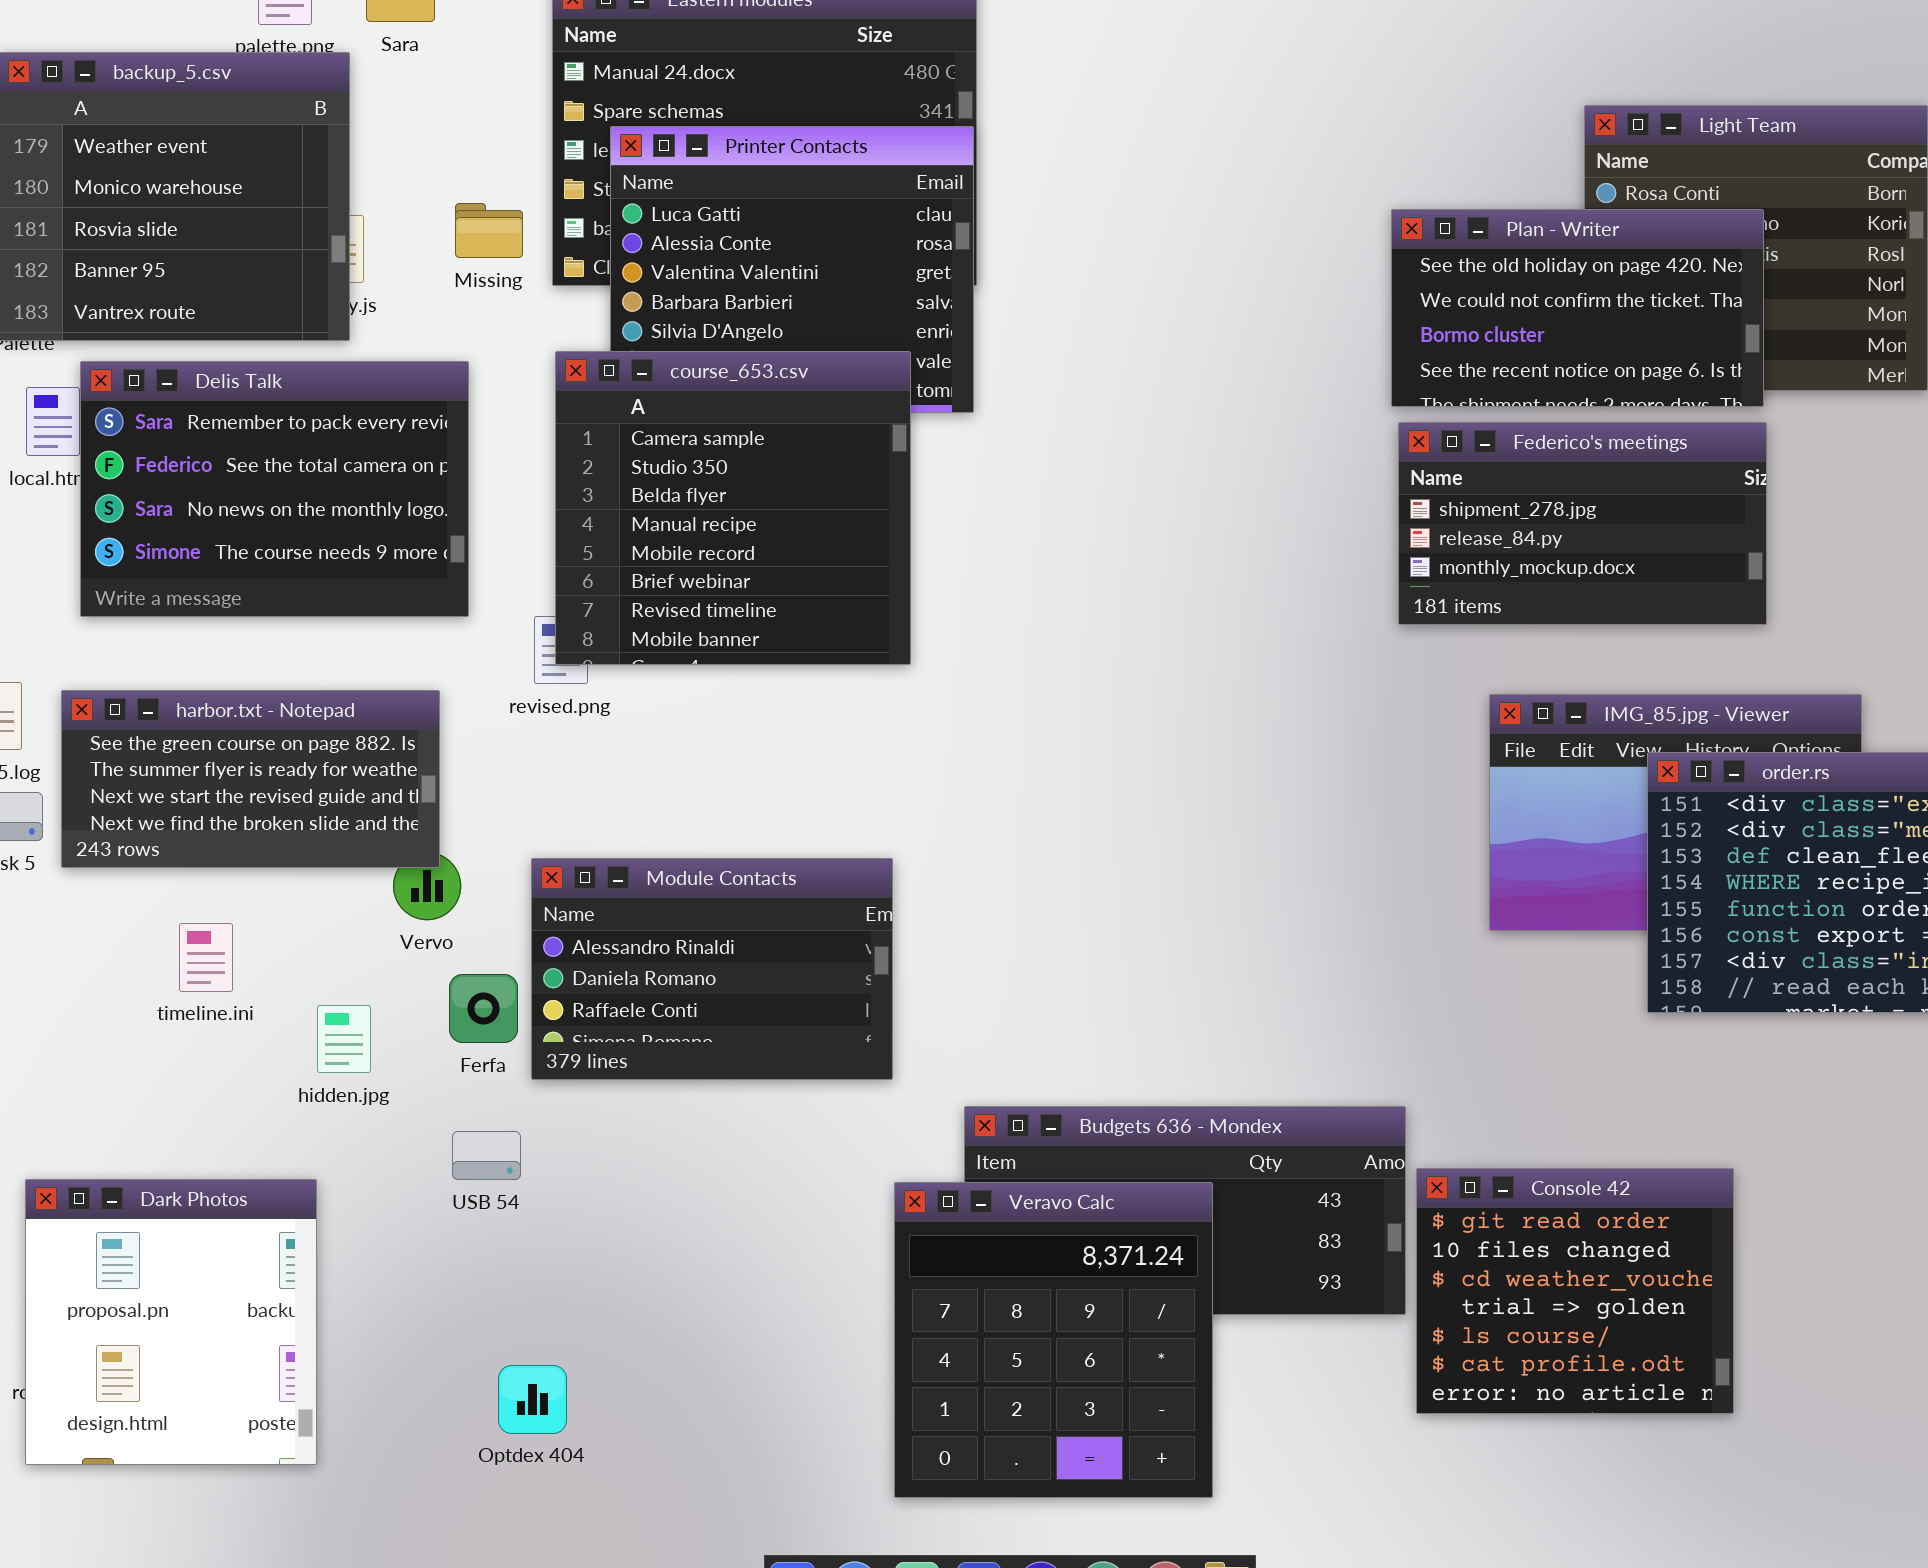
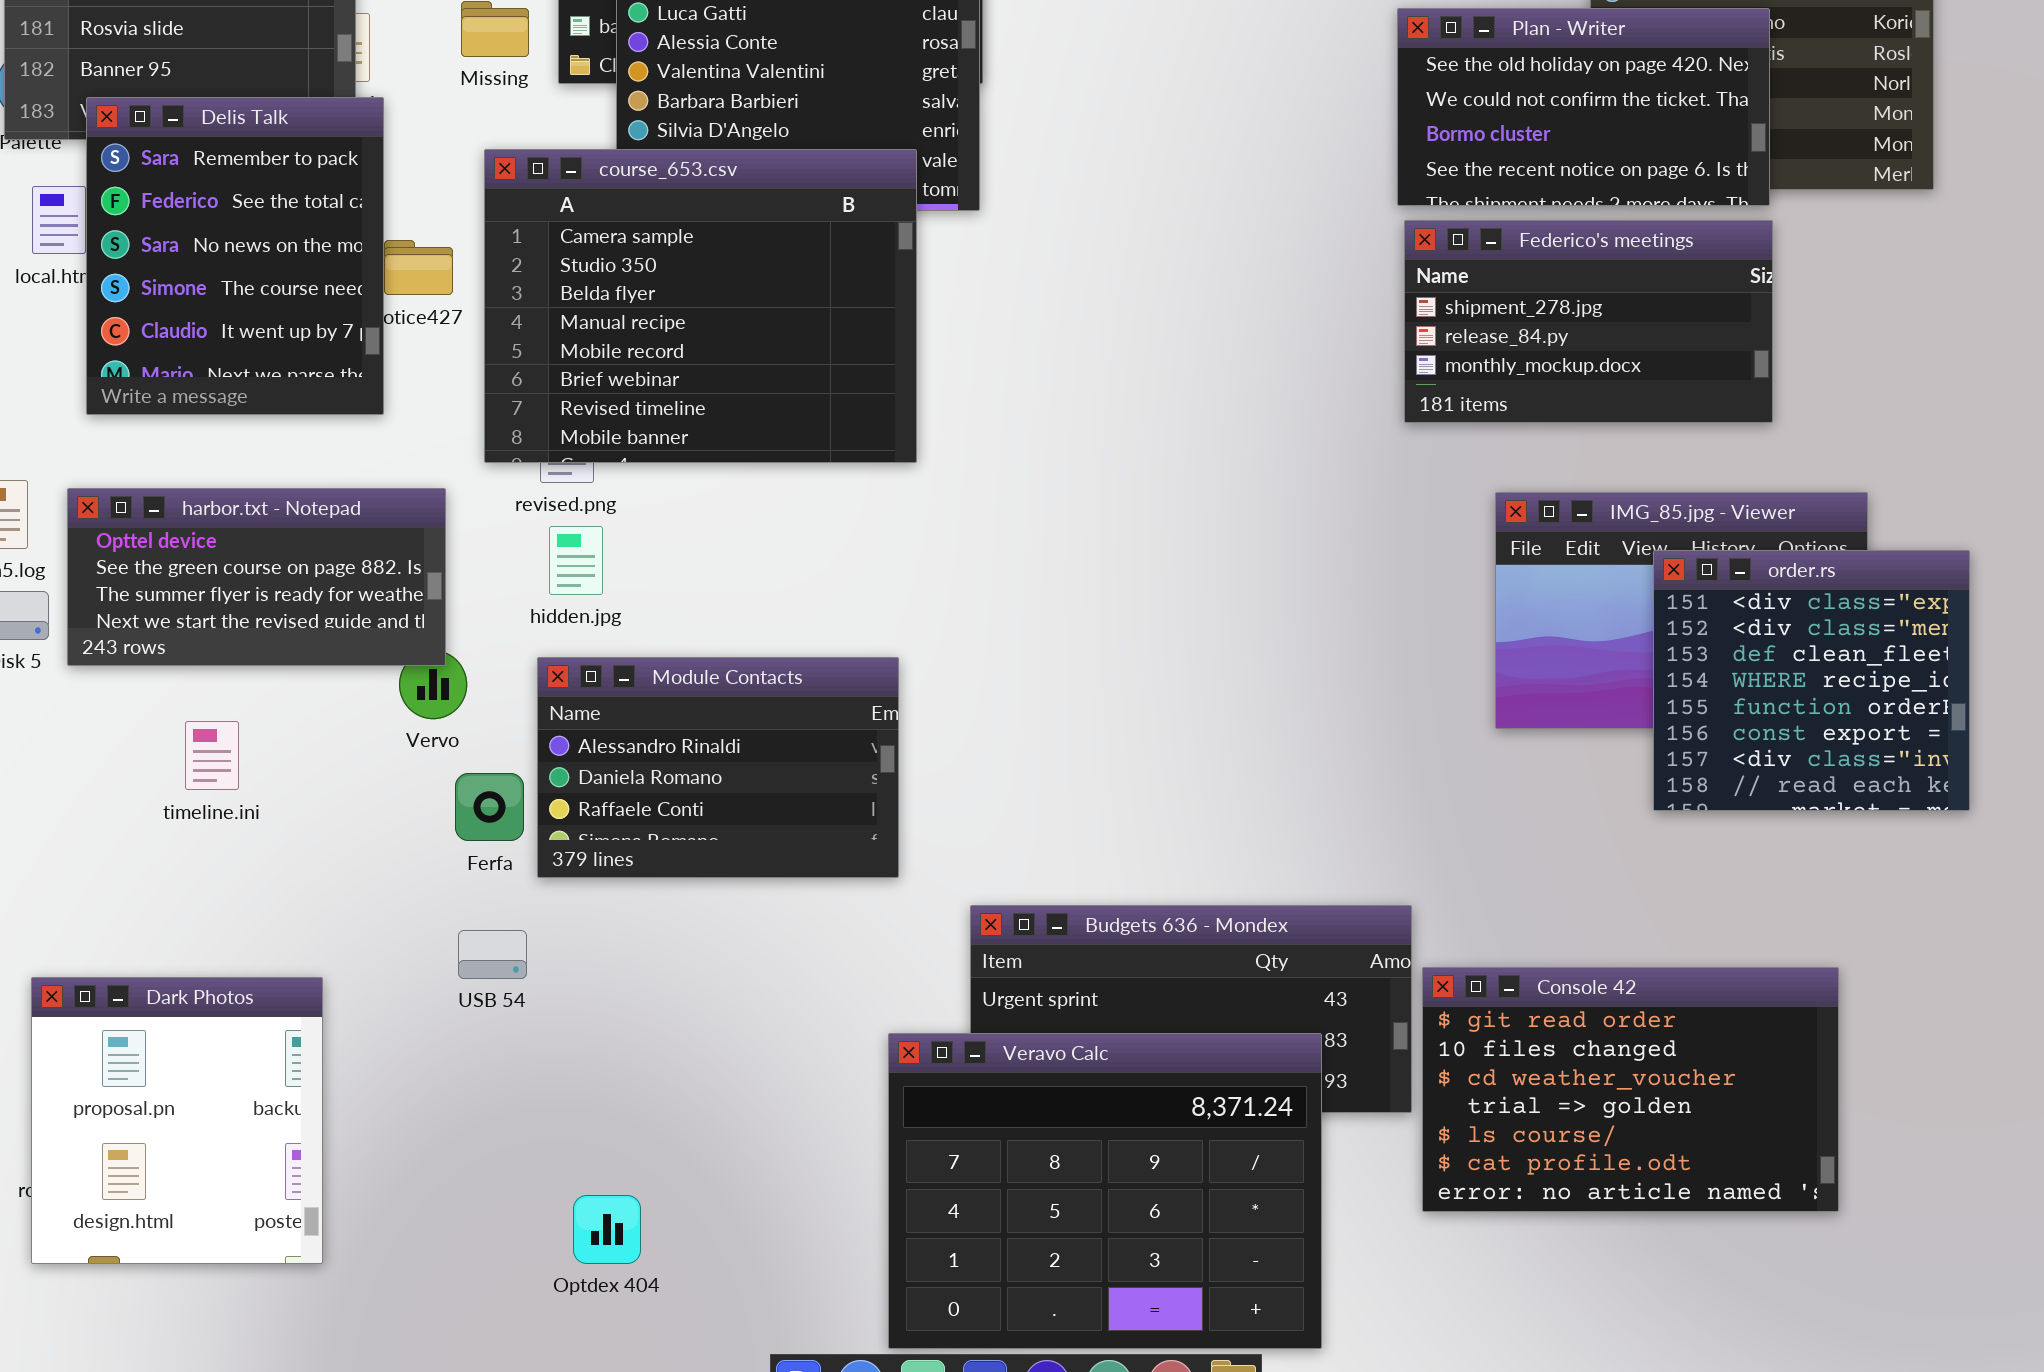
course_653.csv: [555,351,911,665] -> [484,149,917,463], resized
Delis Talk: [80,361,469,617] -> [86,97,384,415], resized
harbor.txt - Notepad: [61,690,440,868] -> [67,488,446,666], scrolled up 1 row
hidden.jpg: [317,1005,371,1073] -> [549,526,603,595], moved
Console 42: [1416,1168,1734,1414] -> [1422,967,1839,1212], resized
Veravo Calc: [894,1182,1213,1498] -> [888,1033,1322,1349], moved, resized
Optdex 404: [498,1365,567,1434] -> [573,1195,641,1264], moved

